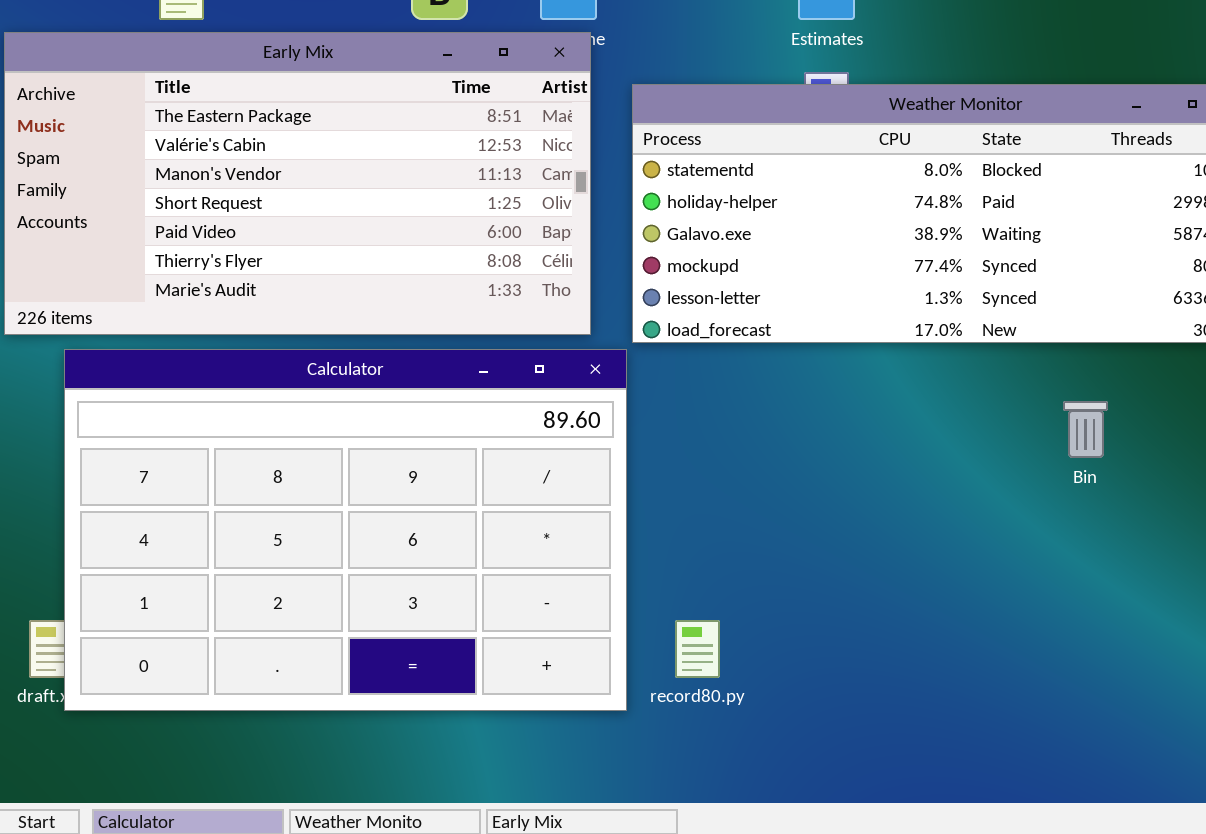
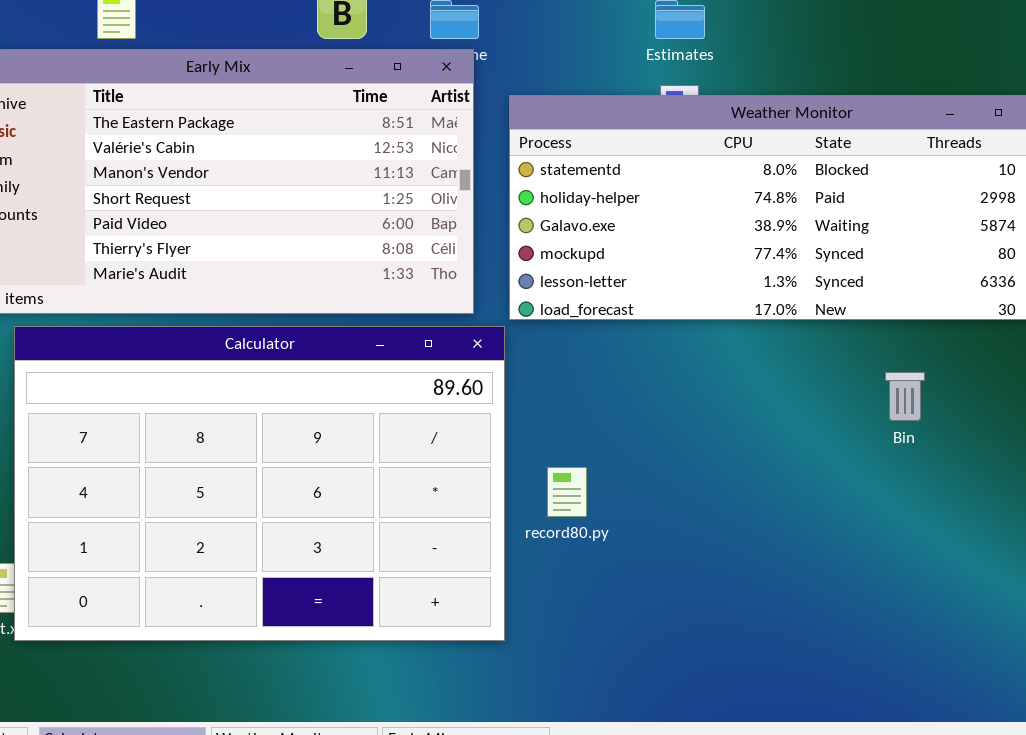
record80.py: [675,620,720,678] -> [547,467,587,517], moved

